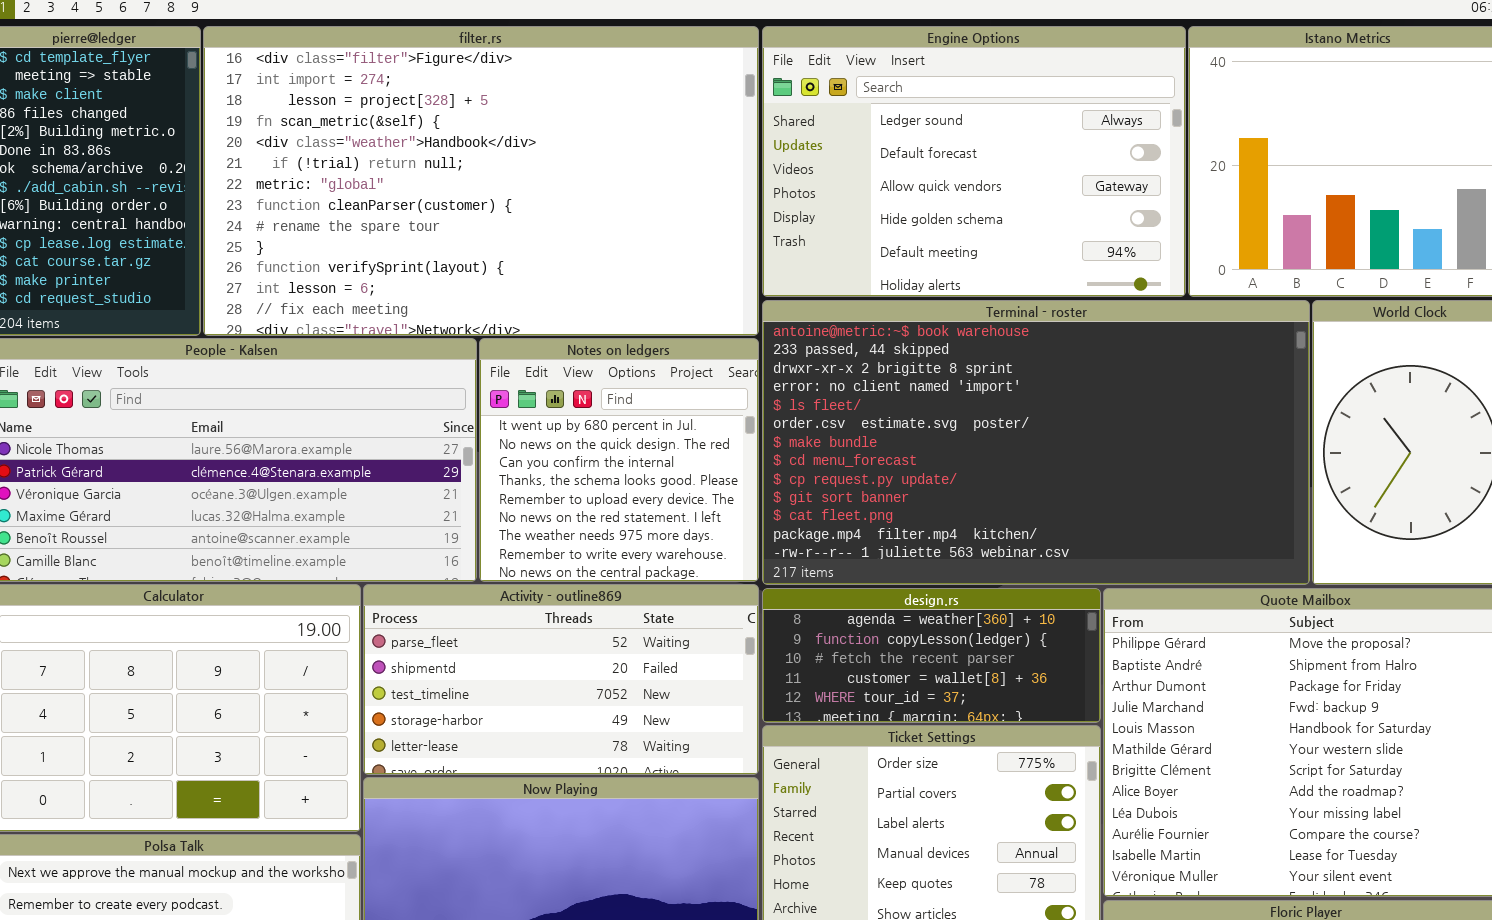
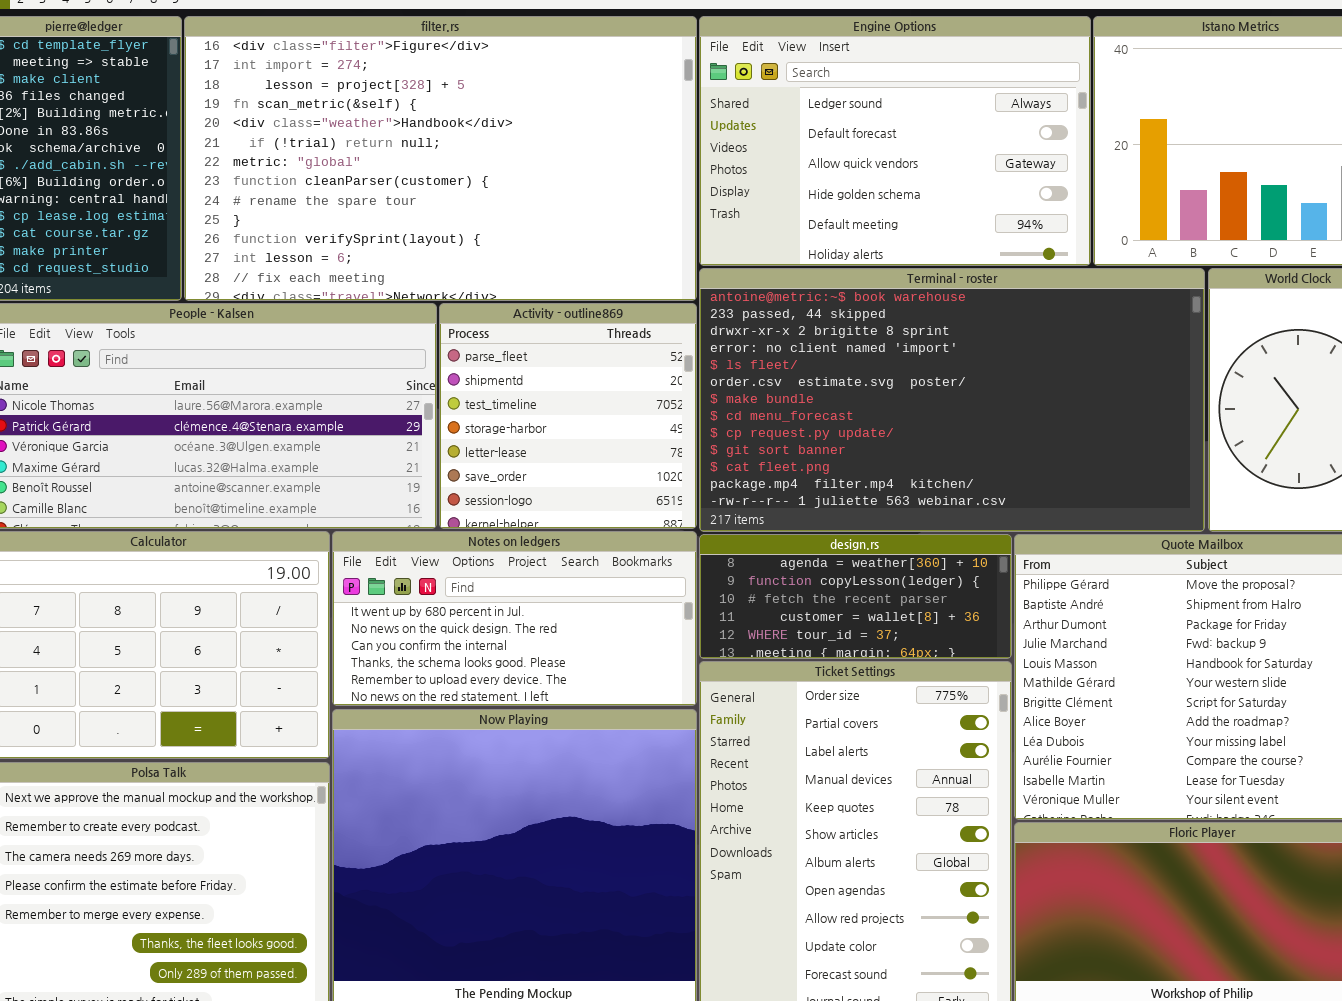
Notes on ledgers: [479,338,759,582] -> [332,531,697,706], moved, resized
Activity - outline869: [363,584,759,775] -> [439,303,697,529], moved, resized

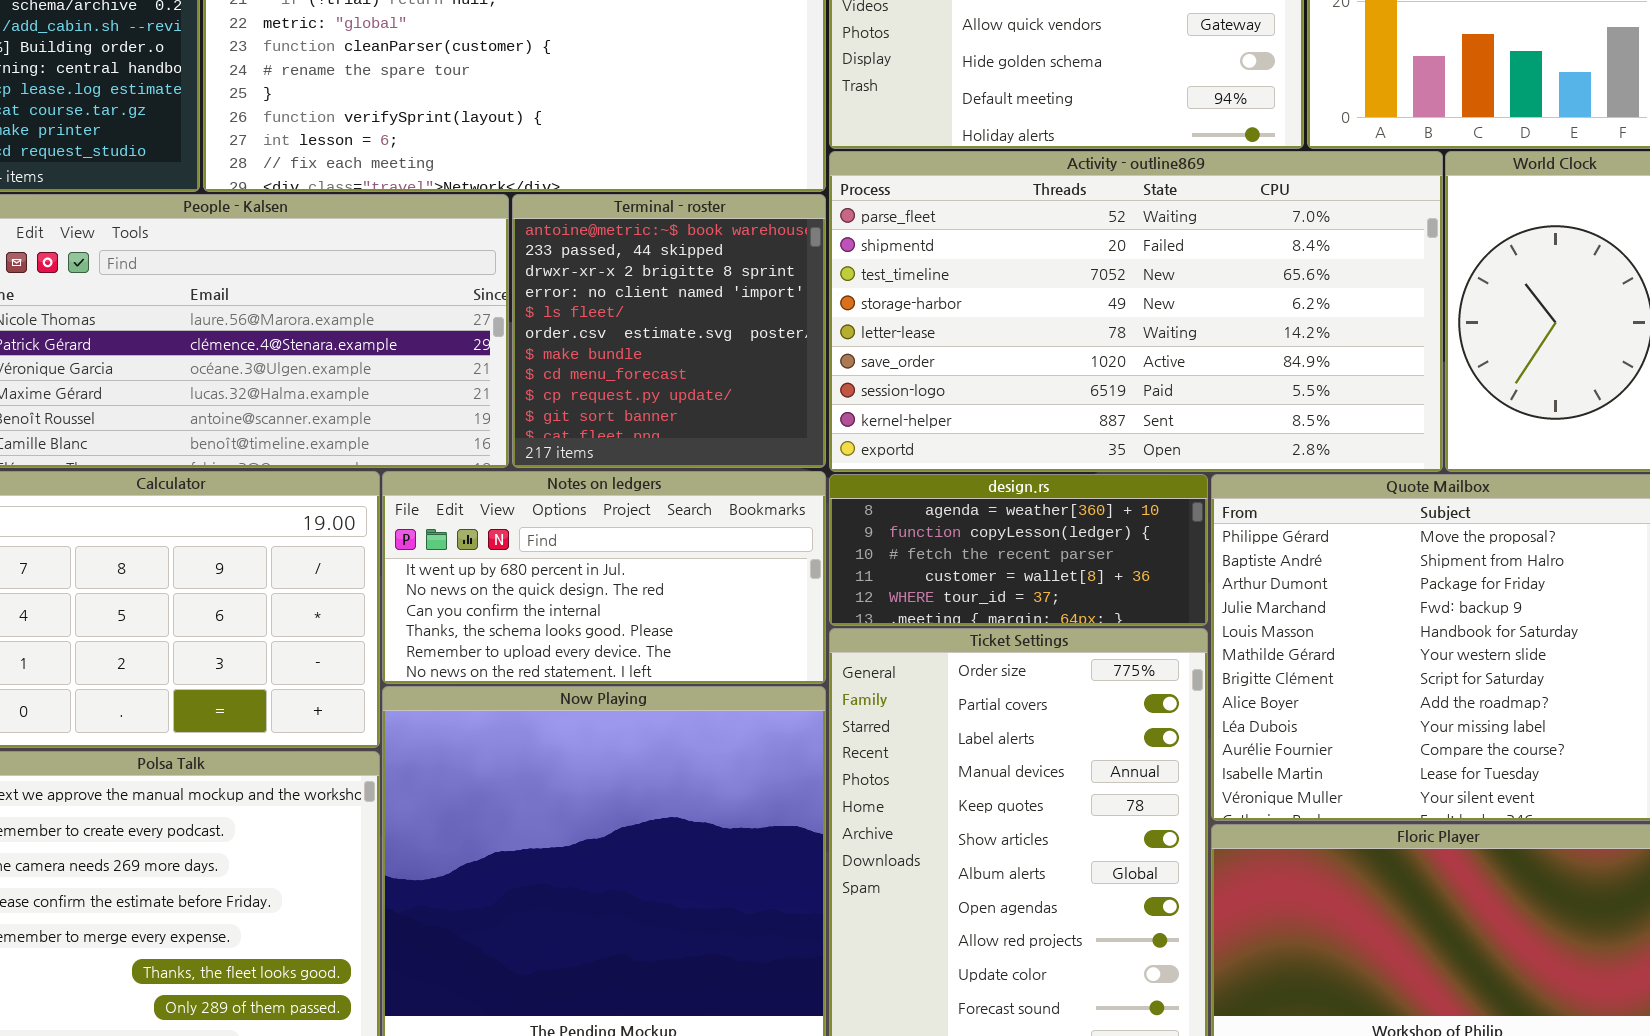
Terminal - roster: [699,268,1205,532] -> [512,194,826,468], moved, resized
Activity - outline869: [439,303,697,529] -> [829,151,1443,472], moved, resized

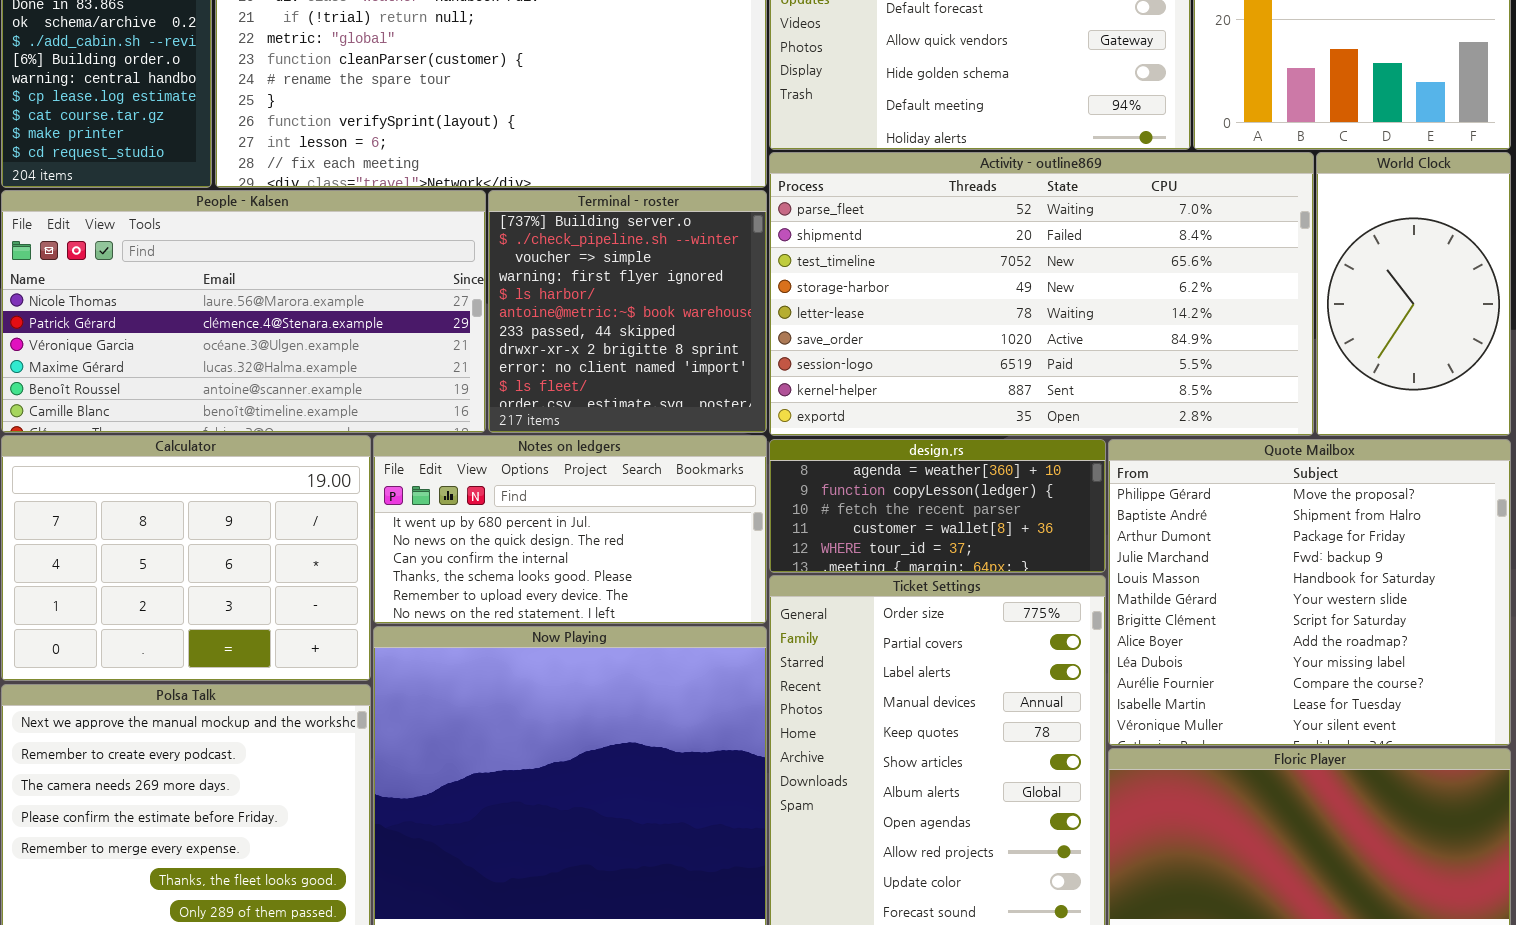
Terminal - roster: [512,194,826,468] -> [488,190,767,433], scrolled up 5 rows

